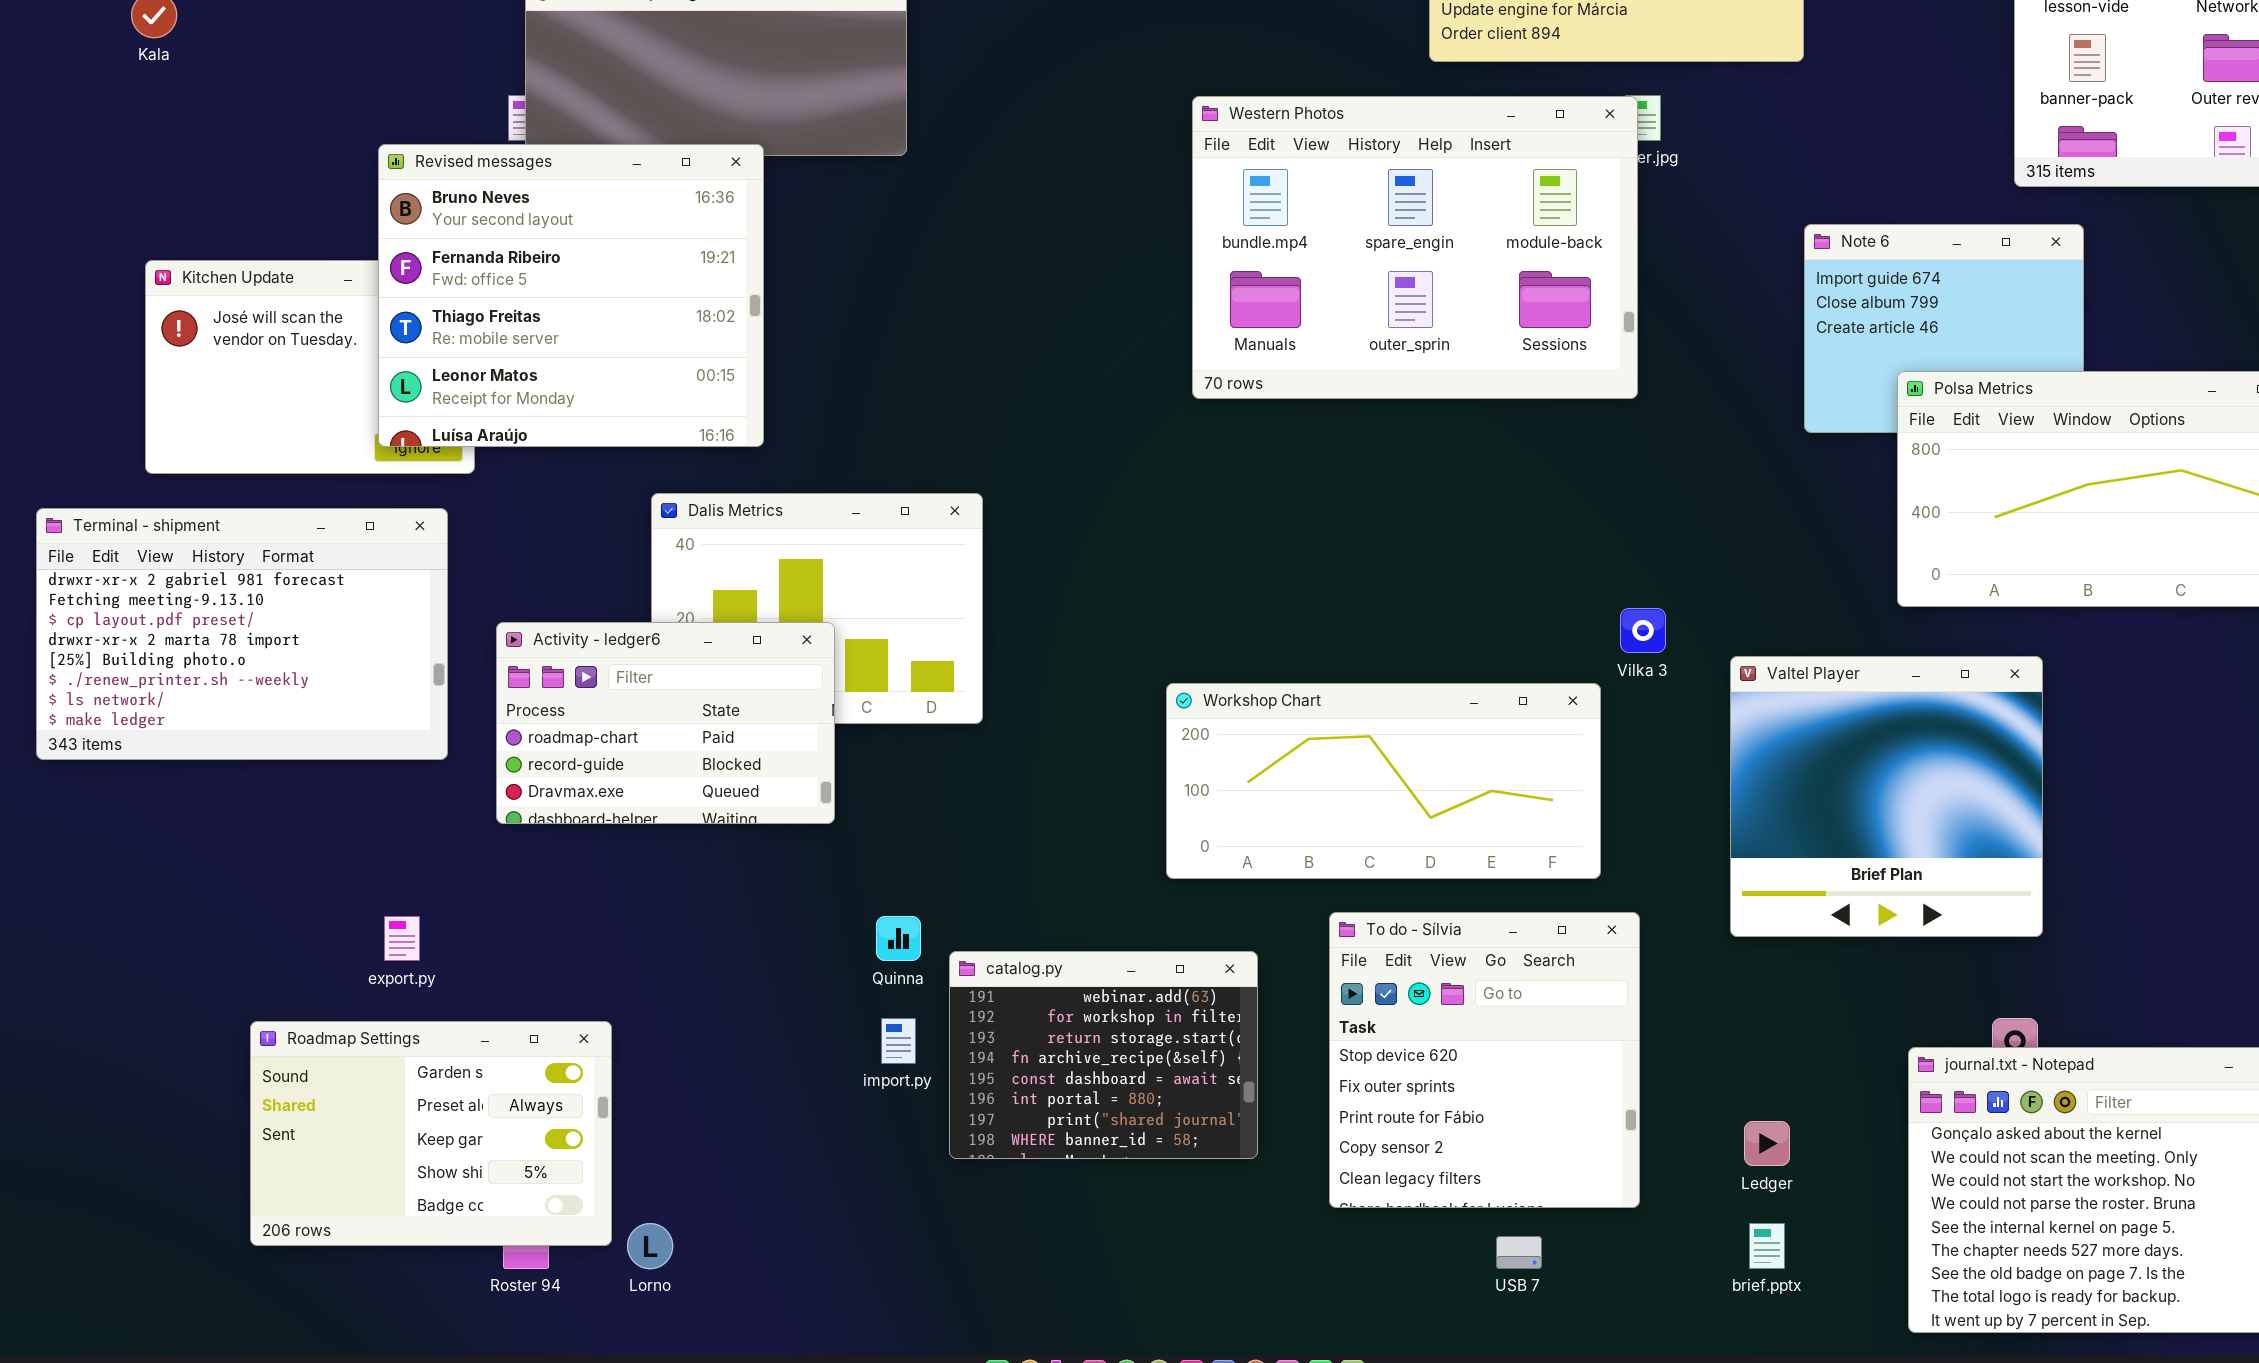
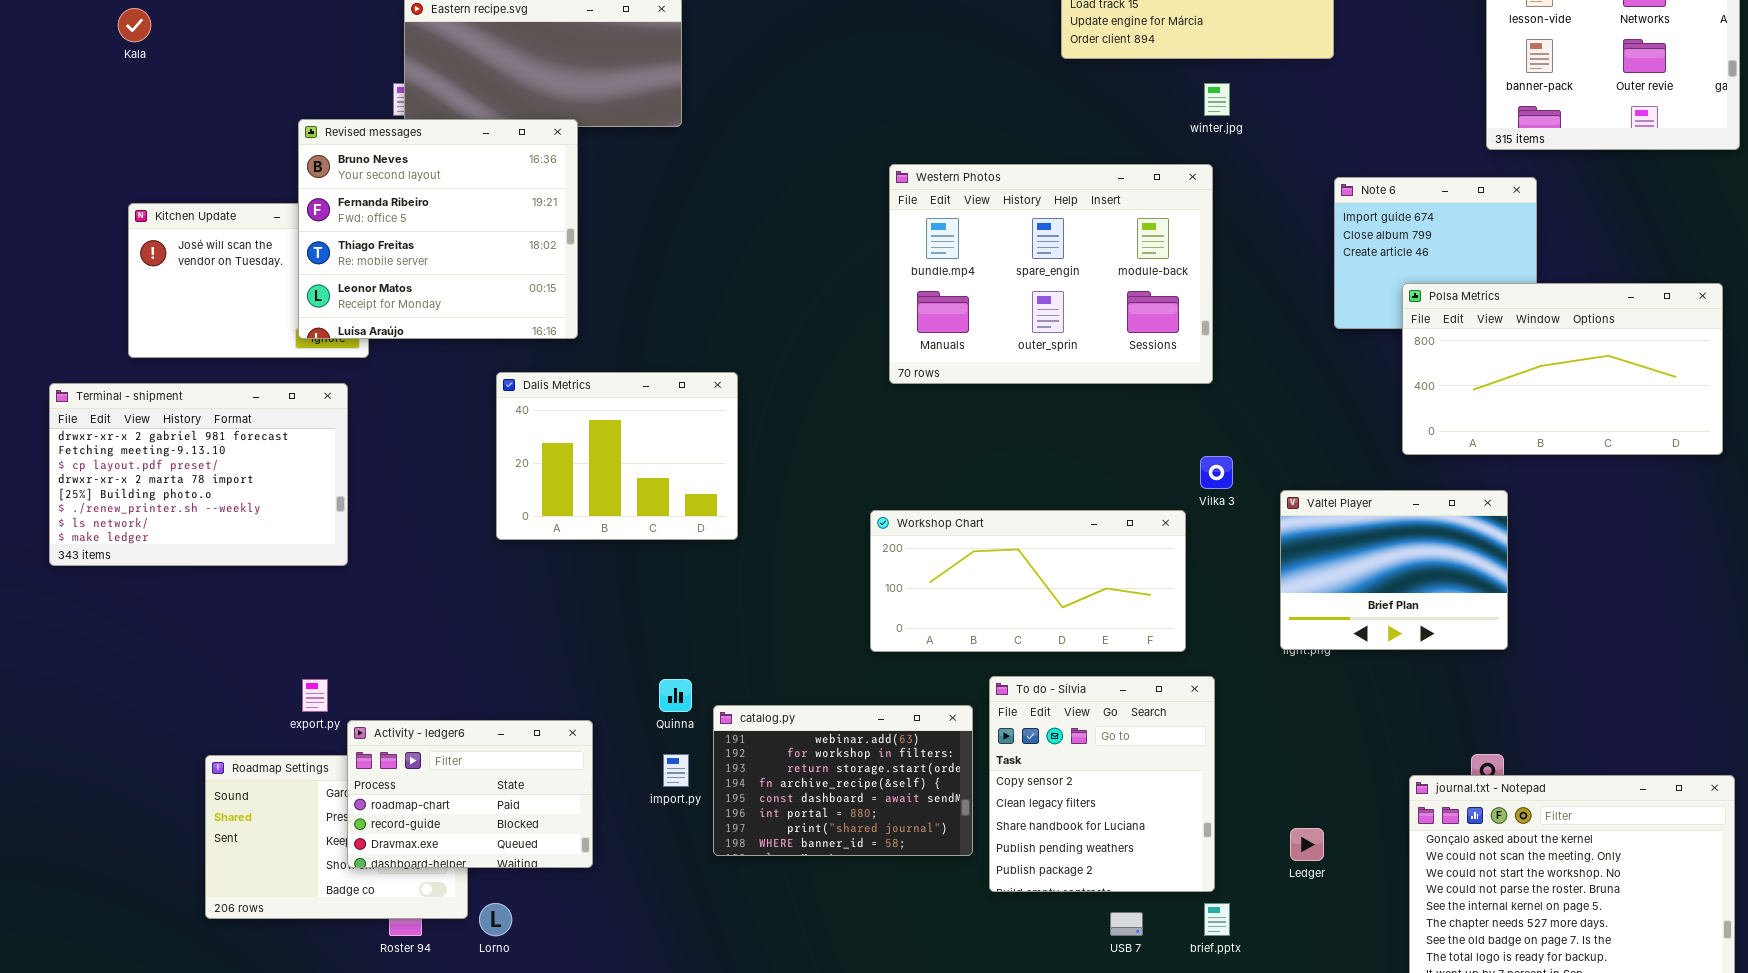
Western Photos: [1192,96,1638,399] -> [889,164,1213,384], moved
Activity - ledger6: [496,622,835,824] -> [347,720,593,868], moved
Valtel Player: [1730,656,2043,937] -> [1280,490,1508,650], resized
To do - Sílvia: [1329,912,1640,1208] -> [989,676,1215,892], scrolled down 3 rows
catalog.py: [949,951,1258,1159] -> [713,705,973,856], resized
brief.pptx: [1749,1223,1785,1269] -> [1204,903,1230,936], moved

